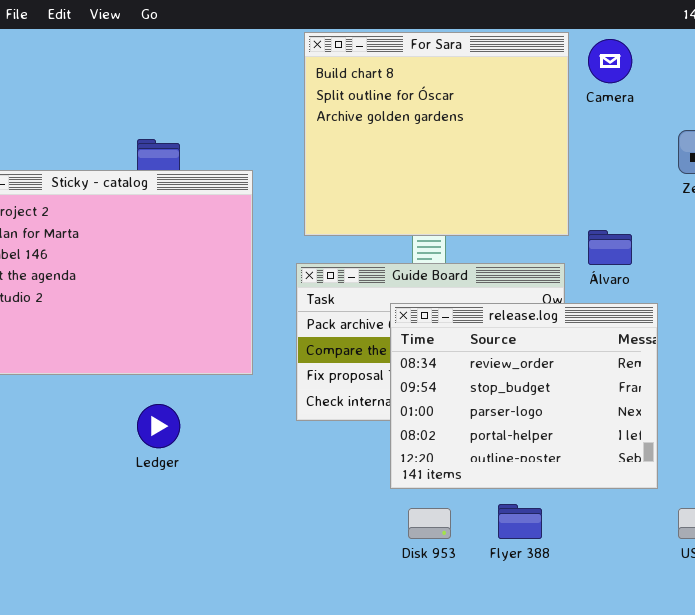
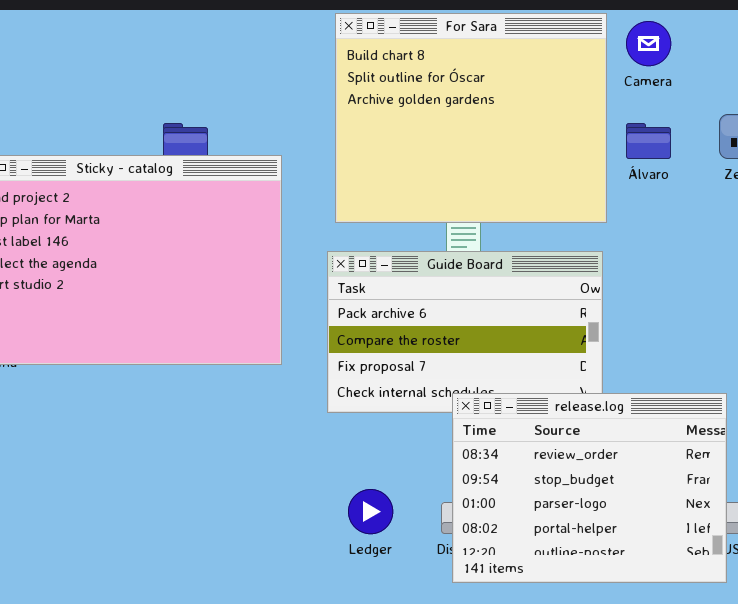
Álvaro: [588,230,632,265] -> [626,123,671,159], moved
release.log: [390,303,658,489] -> [452,393,727,583], moved
Ledger: [137,404,180,448] -> [348,489,393,534], moved

